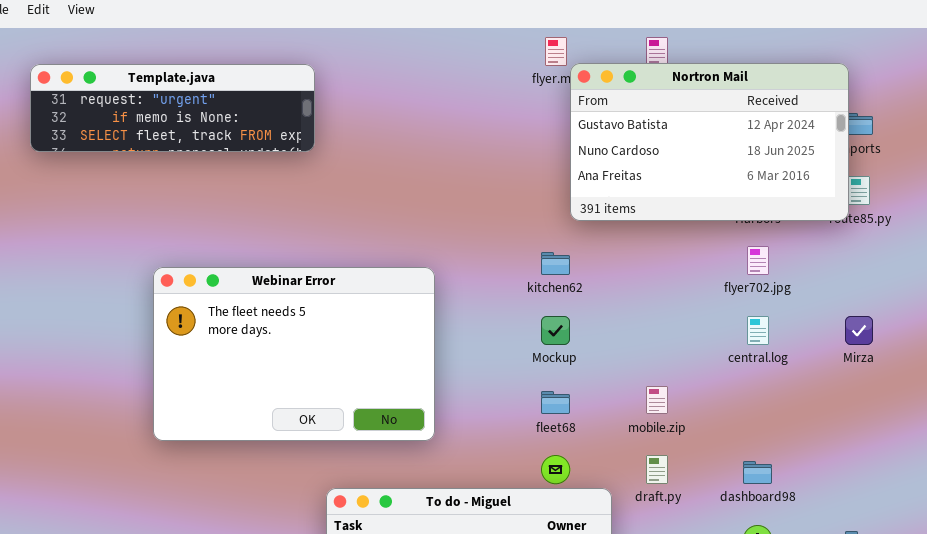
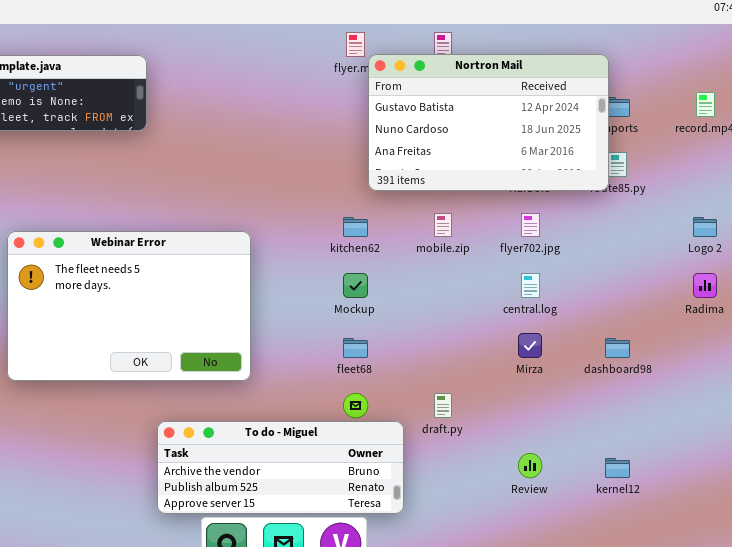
Mirza: [845,316,873,345] -> [518,333,542,358], moved
mobile.zip: [646,386,668,414] -> [434,213,452,237], moved
dashboard98: [743,461,772,484] -> [605,338,630,358], moved

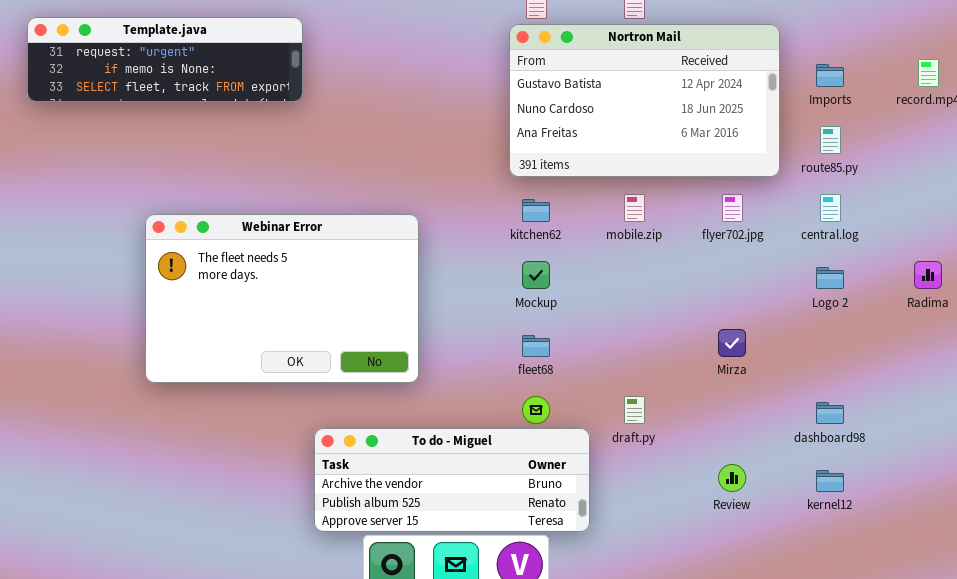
Nortron Mail: [368,54,609,191] -> [509,24,780,177], moved
Logo 2: [693,217,717,237] -> [816,267,844,289], moved
central.log: [521,273,540,298] -> [820,194,841,222], moved
dashboard98: [605,338,630,358] -> [816,402,844,424], moved

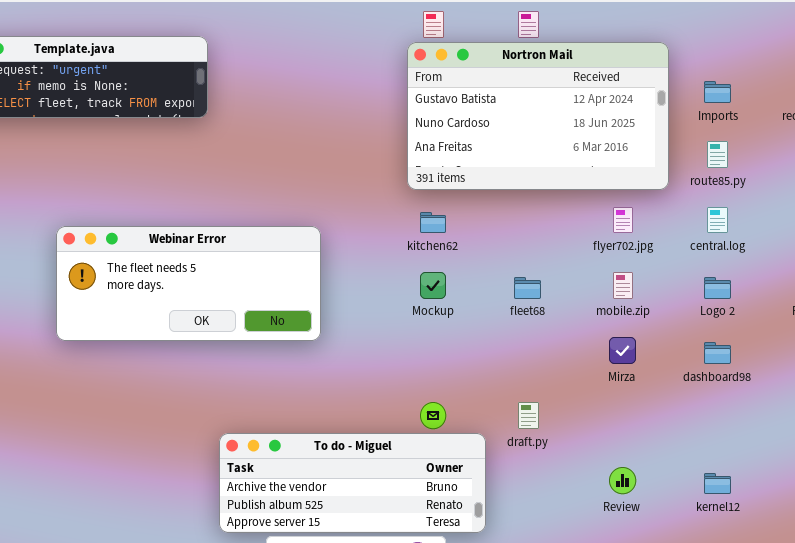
mobile.zip: [624,194,645,222] -> [613,272,633,299], moved
Webinar Error: [145,214,419,383] -> [56,226,321,341], resized
fleet68: [522,335,550,357] -> [514,277,541,299], moved
dashboard98: [816,402,844,424] -> [704,342,731,364], moved

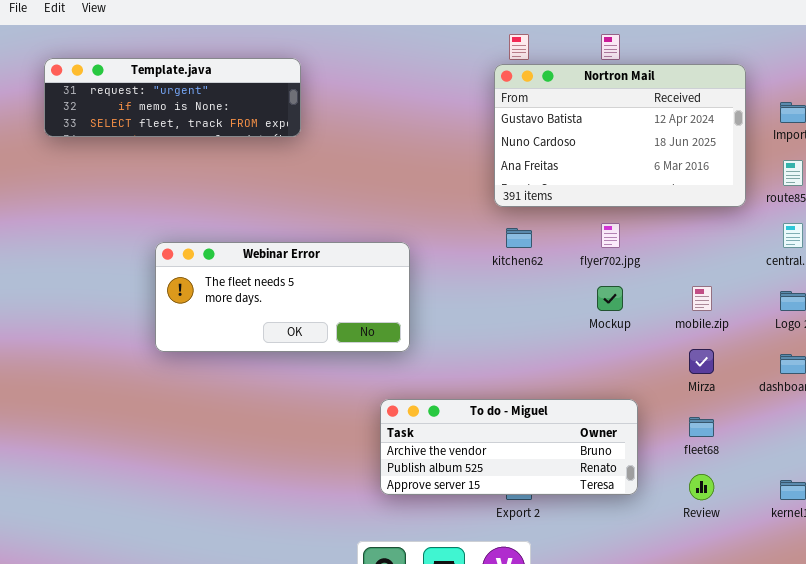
flyer702.jpg: [613,207,633,233] -> [601,223,620,248], moved
Mockup: [420,272,446,299] -> [597,286,623,311], moved
fleet68: [514,277,541,299] -> [689,417,714,437], moved
To do - Miguel: [219,433,486,533] -> [380,399,638,495], moved

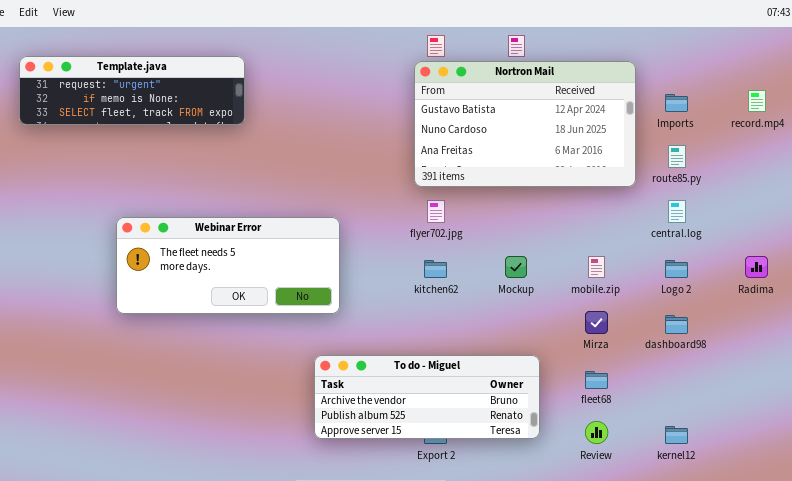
flyer702.jpg: [601,223,620,248] -> [427,200,445,223], moved
kitchen62: [506,228,532,248] -> [424,260,447,278], moved

